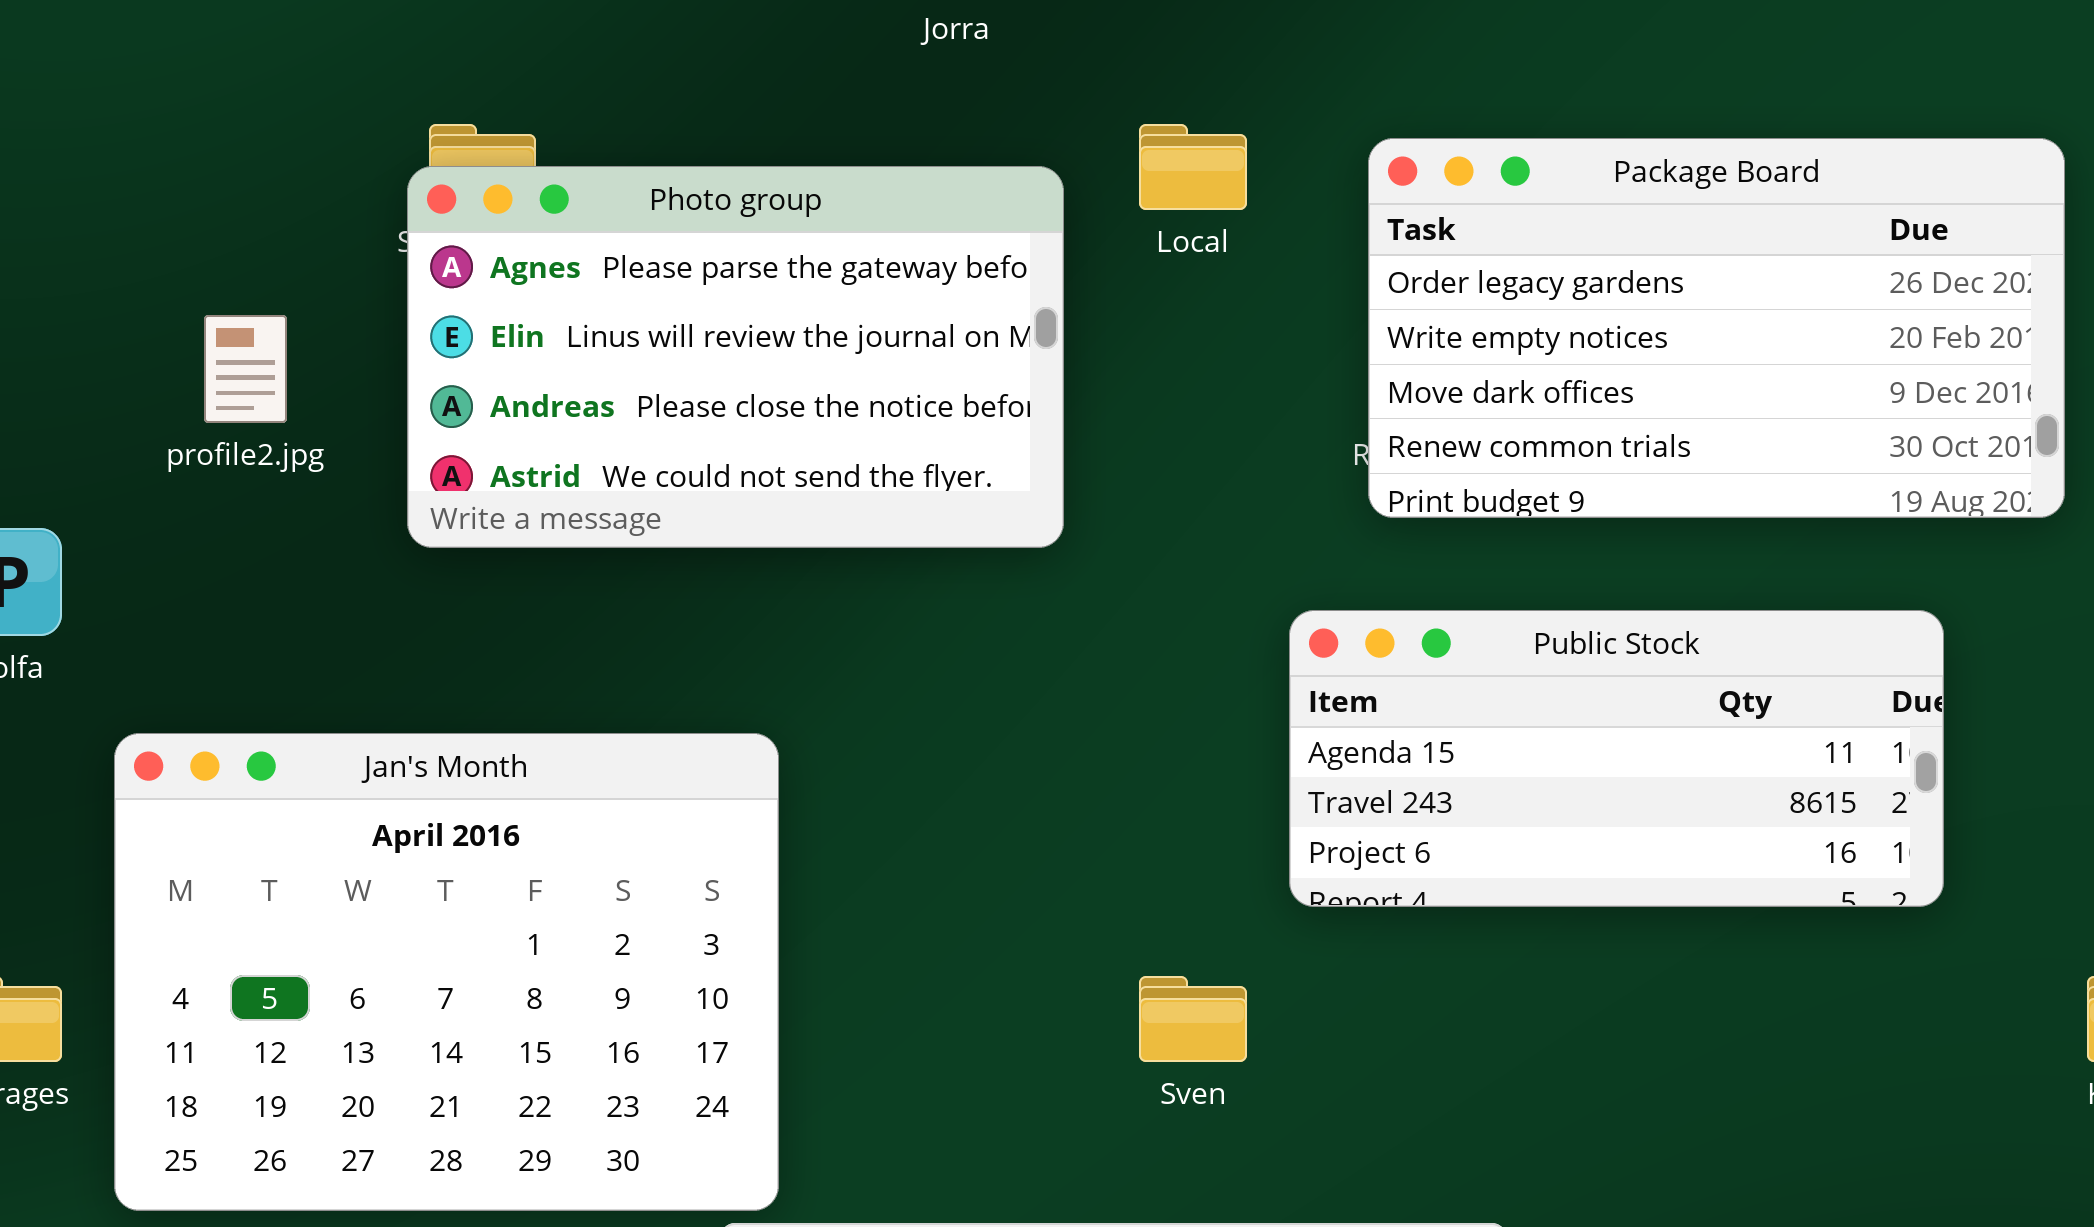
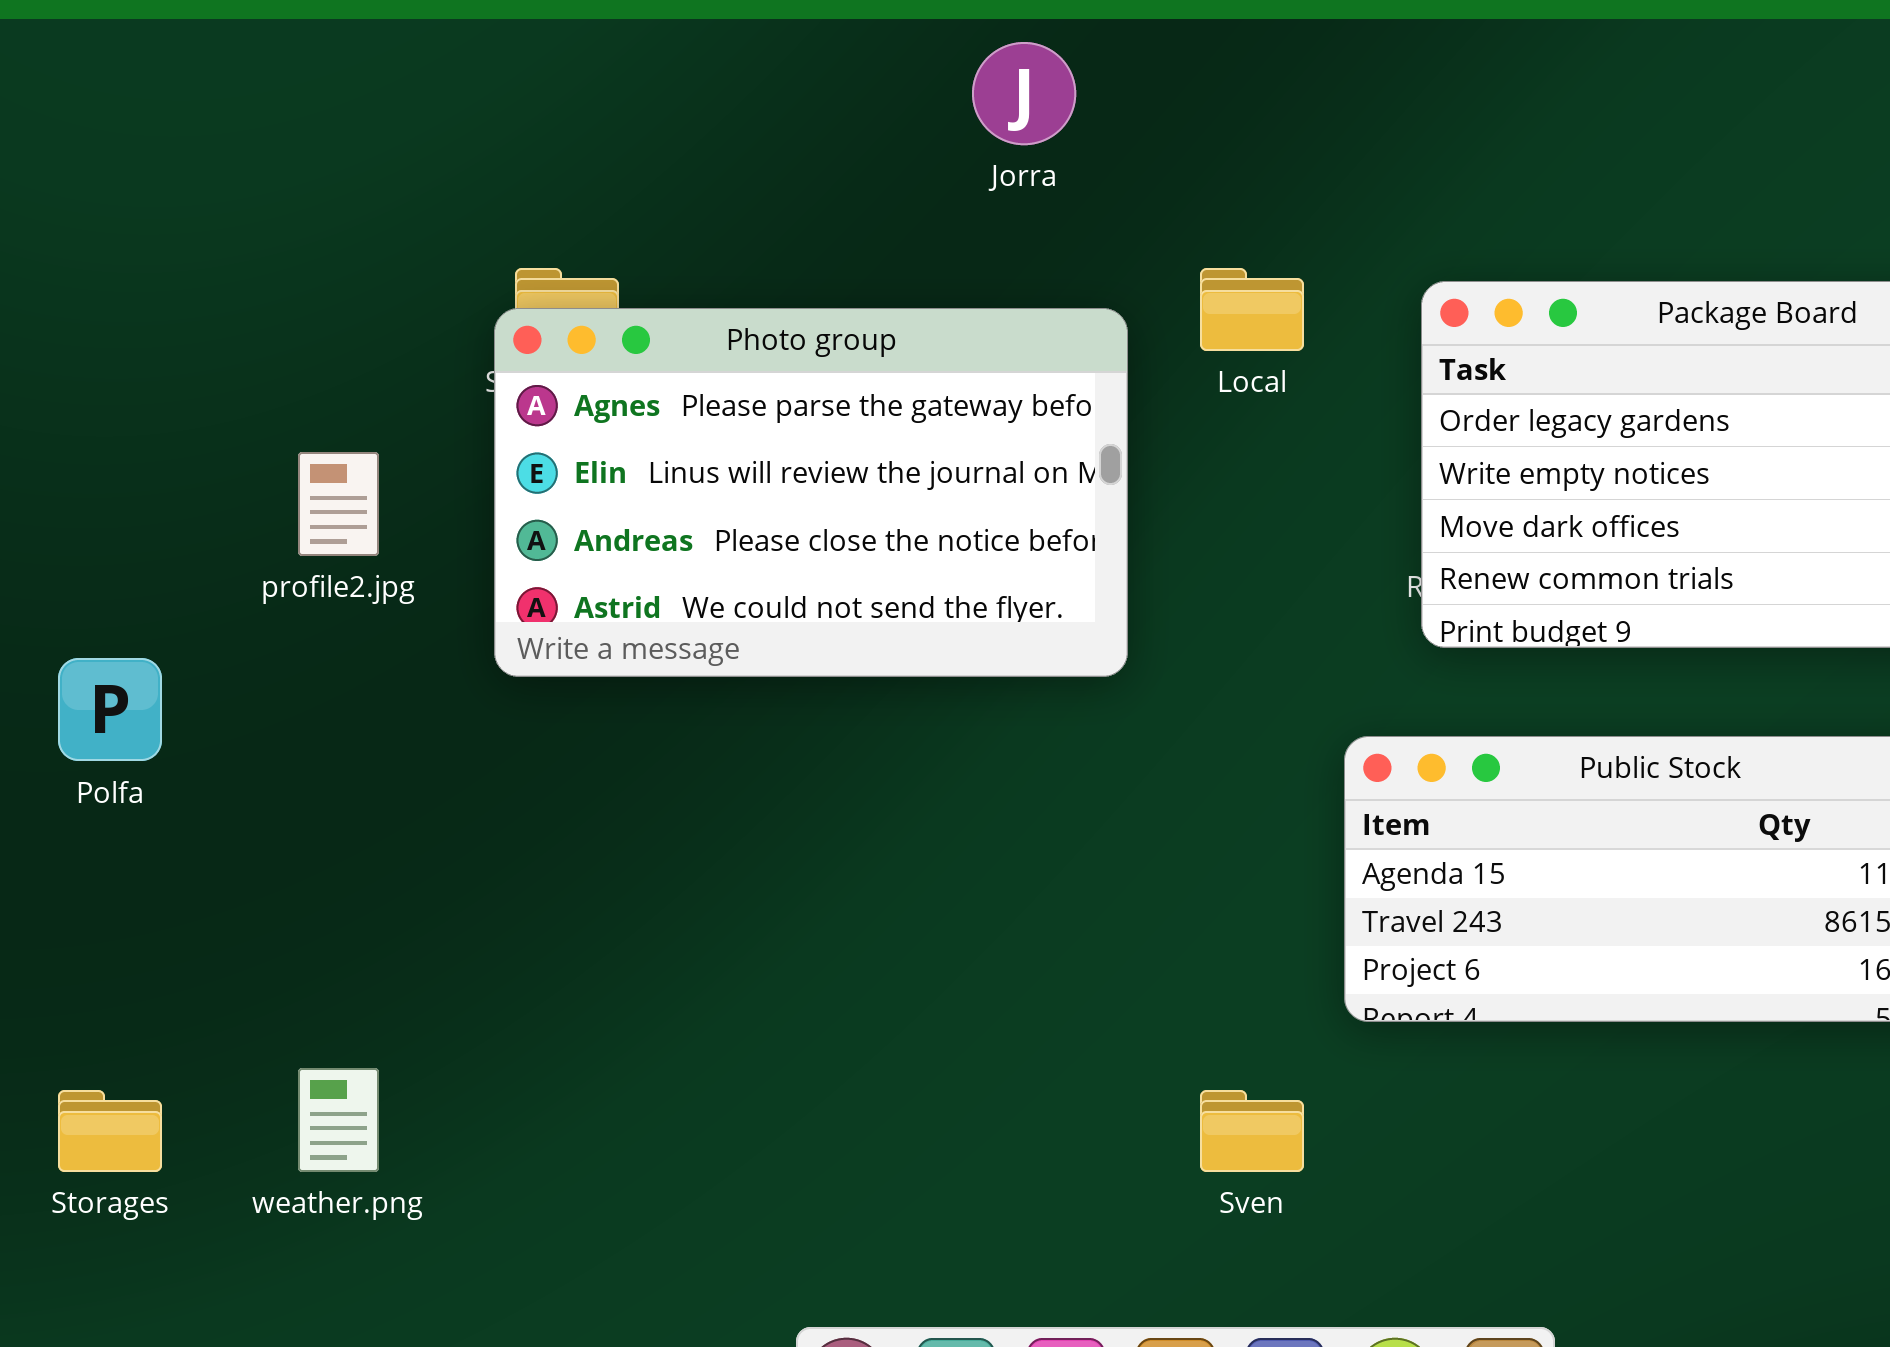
Jan's Month: [114,733,779,1211] -> none, closed

